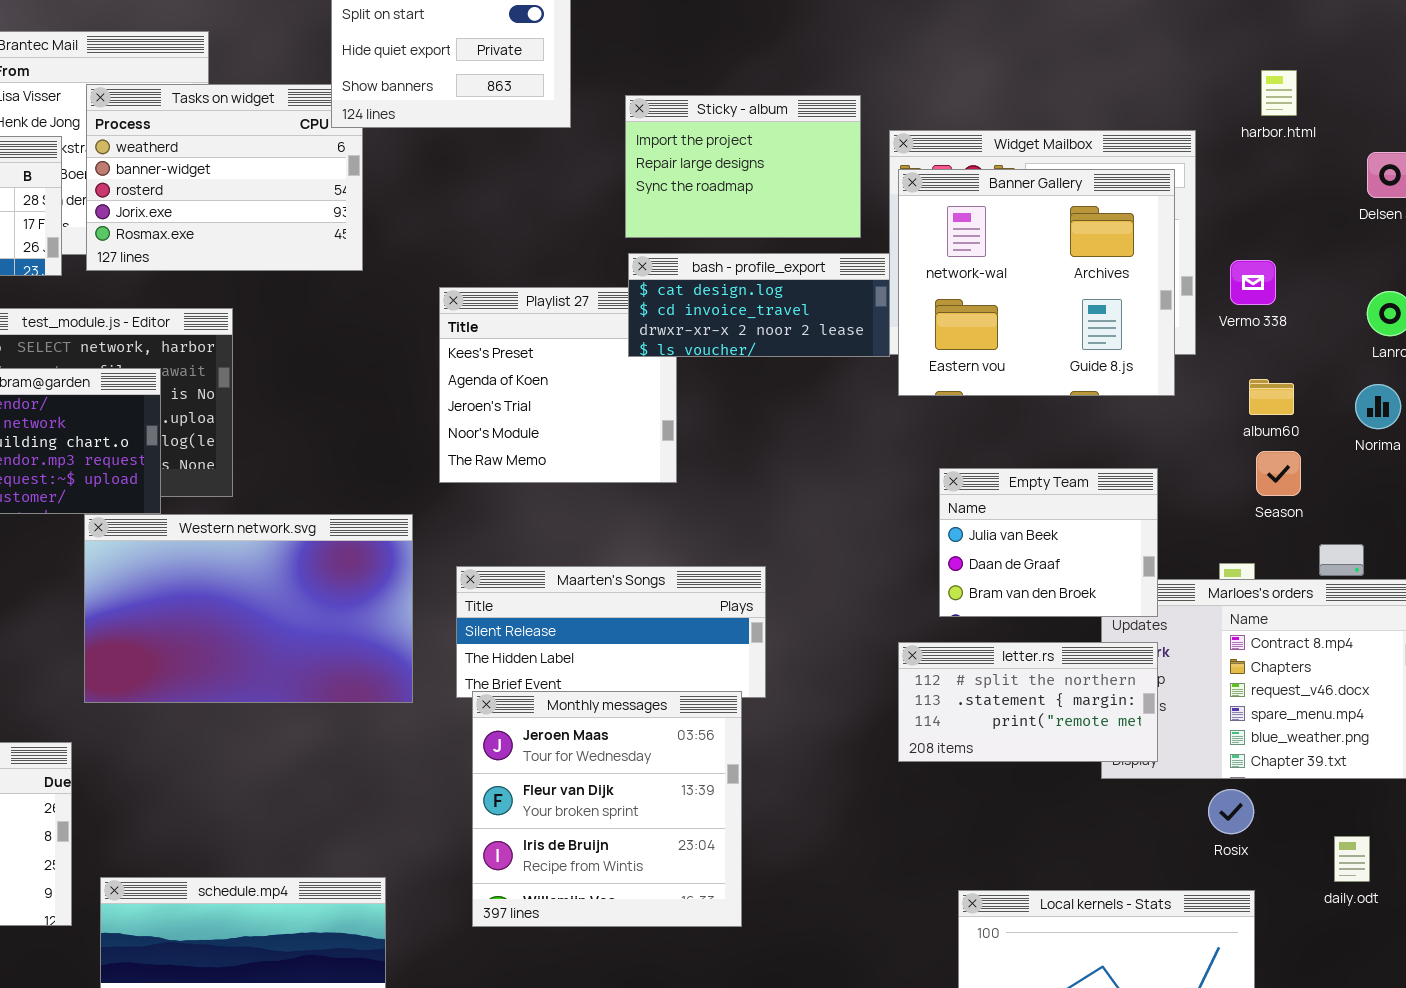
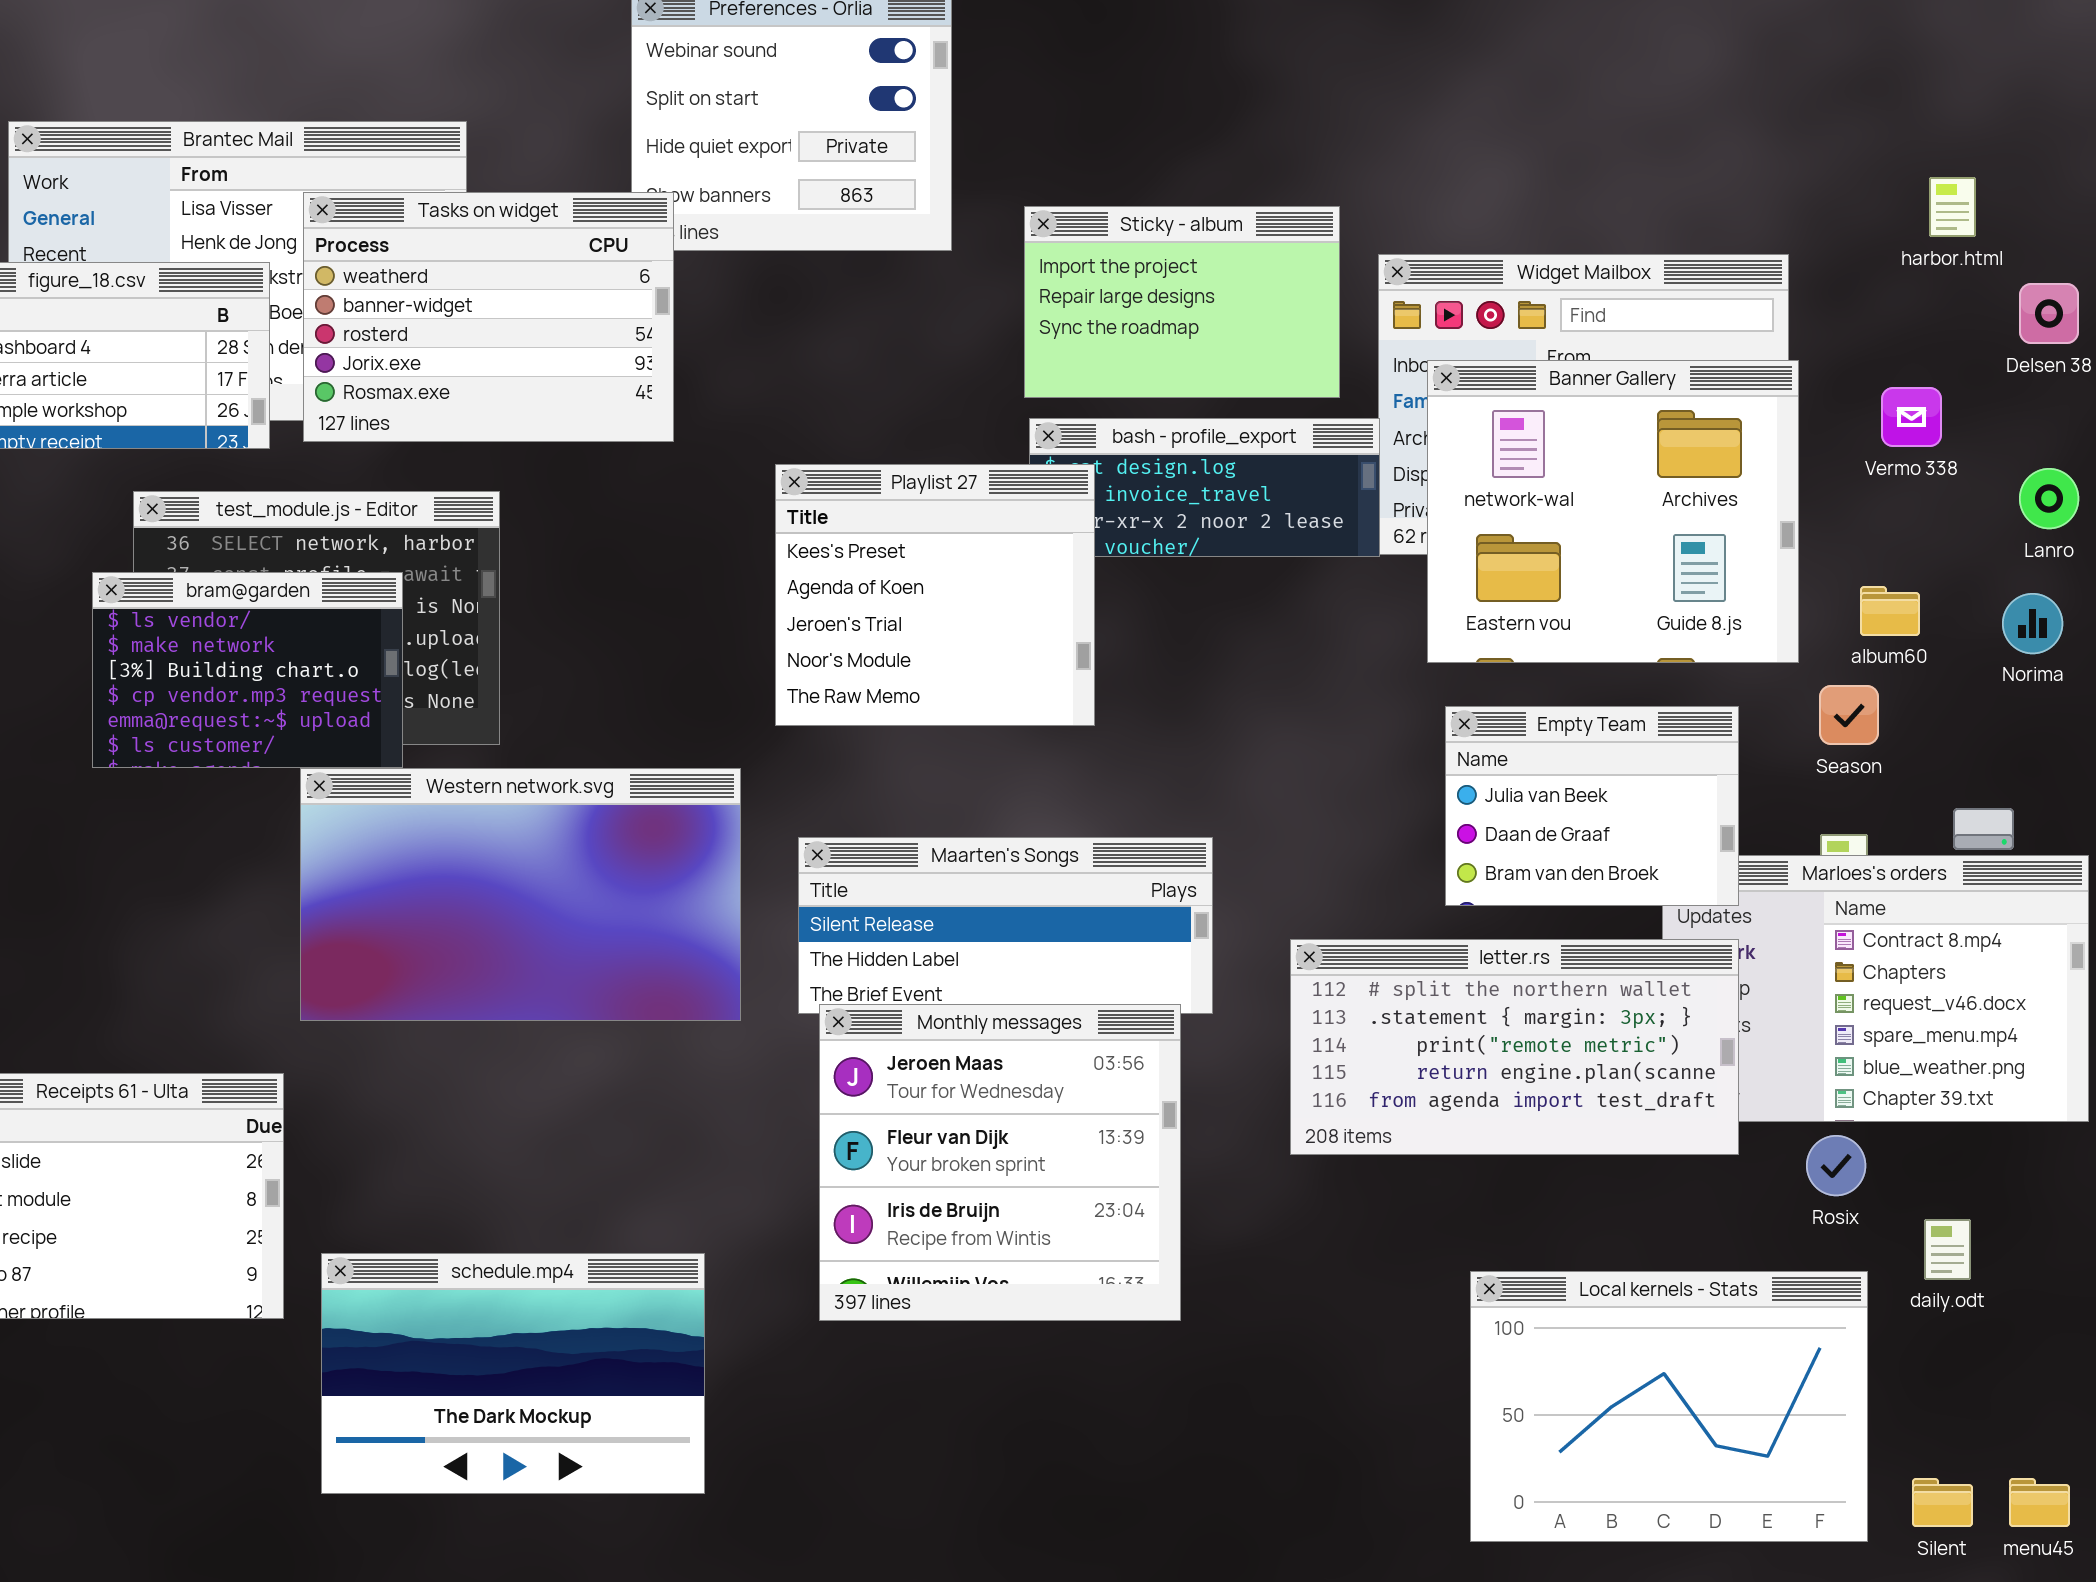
harbor.html: [1261,70,1297,116] -> [1929,177,1976,237], moved
Tasks on widget: [86,84,363,271] -> [303,192,674,442], raised
Banner Gallery: [898,169,1175,396] -> [1427,360,1799,663], moved
Vermo 338: [1230,260,1276,305] -> [1881,387,1942,447], moved
Playlist 27: [439,287,677,483] -> [775,464,1095,726], raised
Season: [1256,451,1301,496] -> [1819,685,1879,745], moved
letter.rs: [898,642,1158,762] -> [1290,939,1739,1155], resized
daily.odt: [1334,836,1370,882] -> [1924,1219,1971,1280], moved

